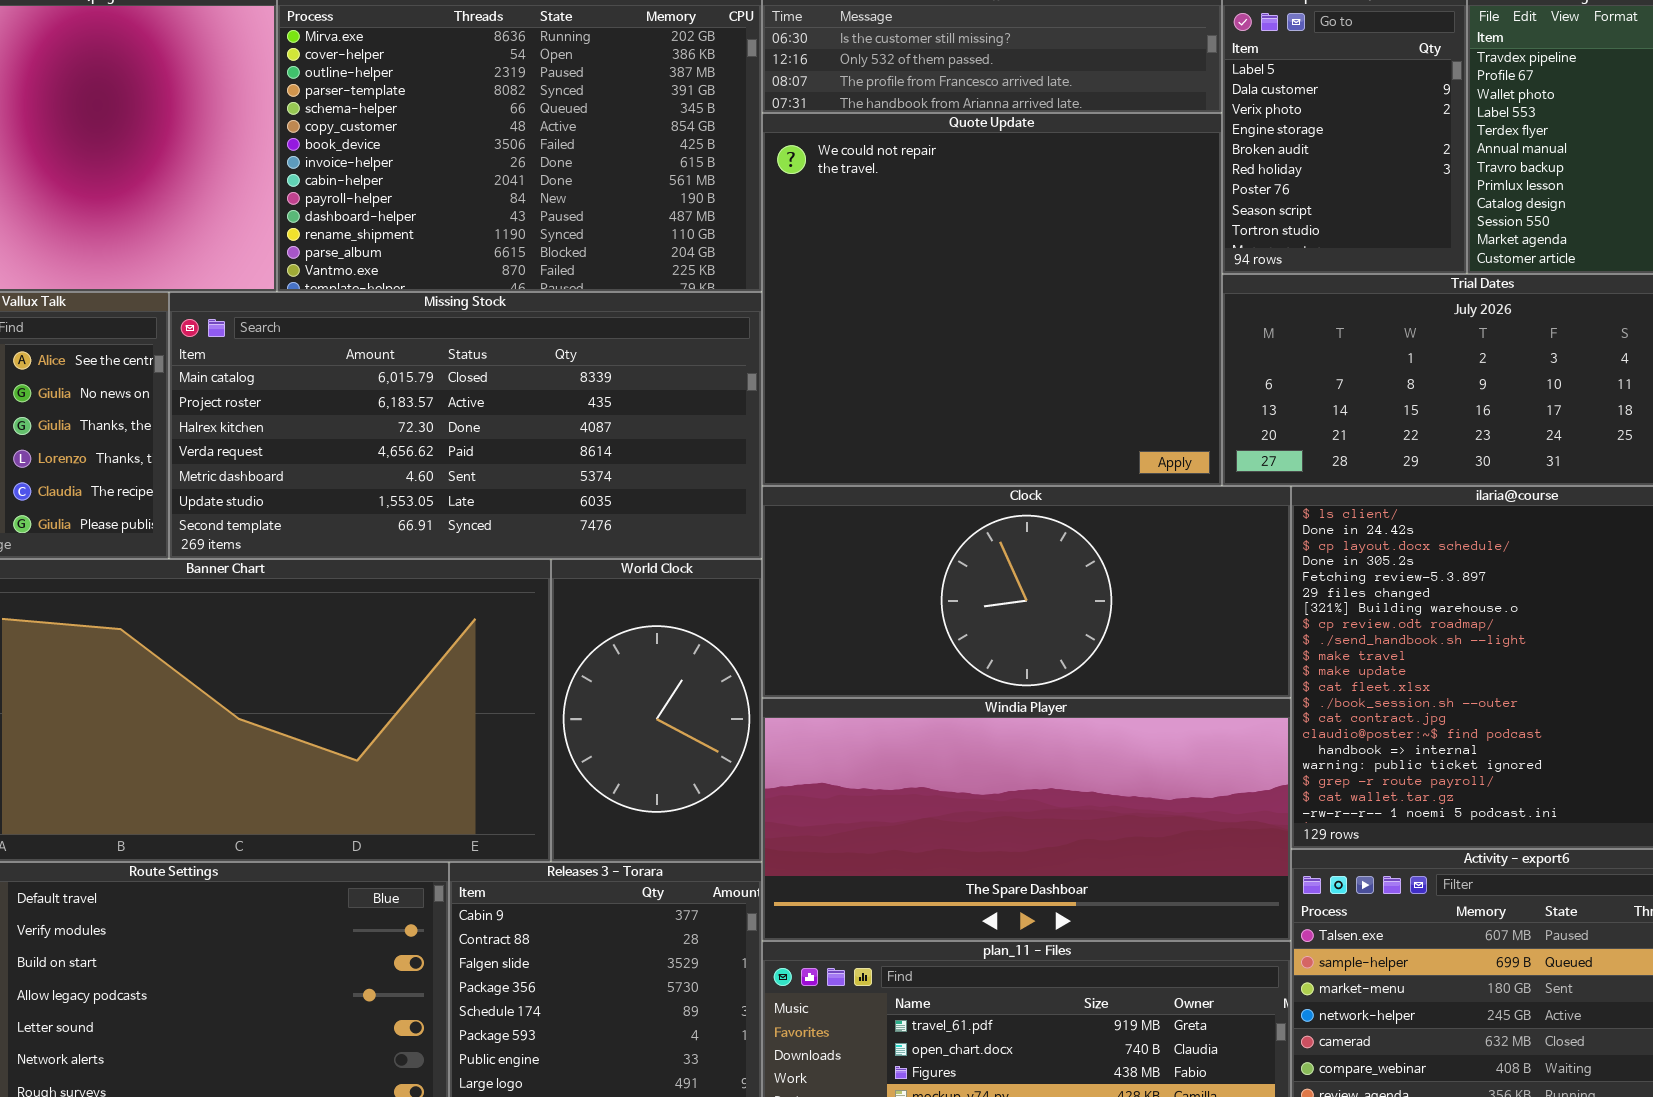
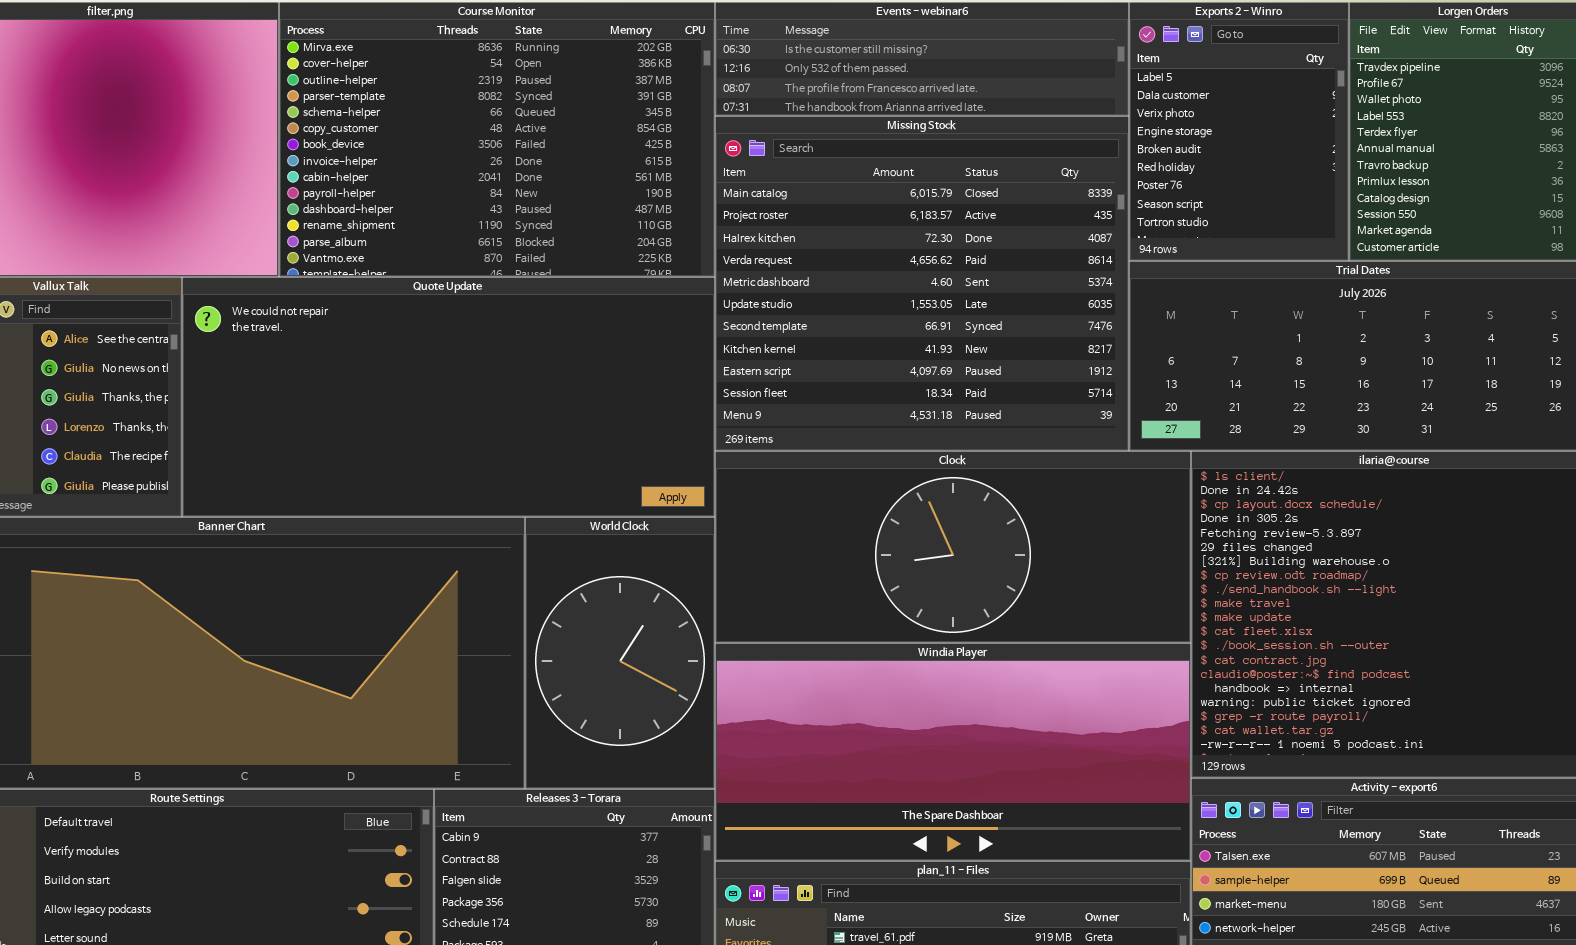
Quote Update: [762,113,1222,486] -> [182,277,715,517], moved, resized
Missing Stock: [169,292,762,559] -> [715,116,1129,451], moved, resized

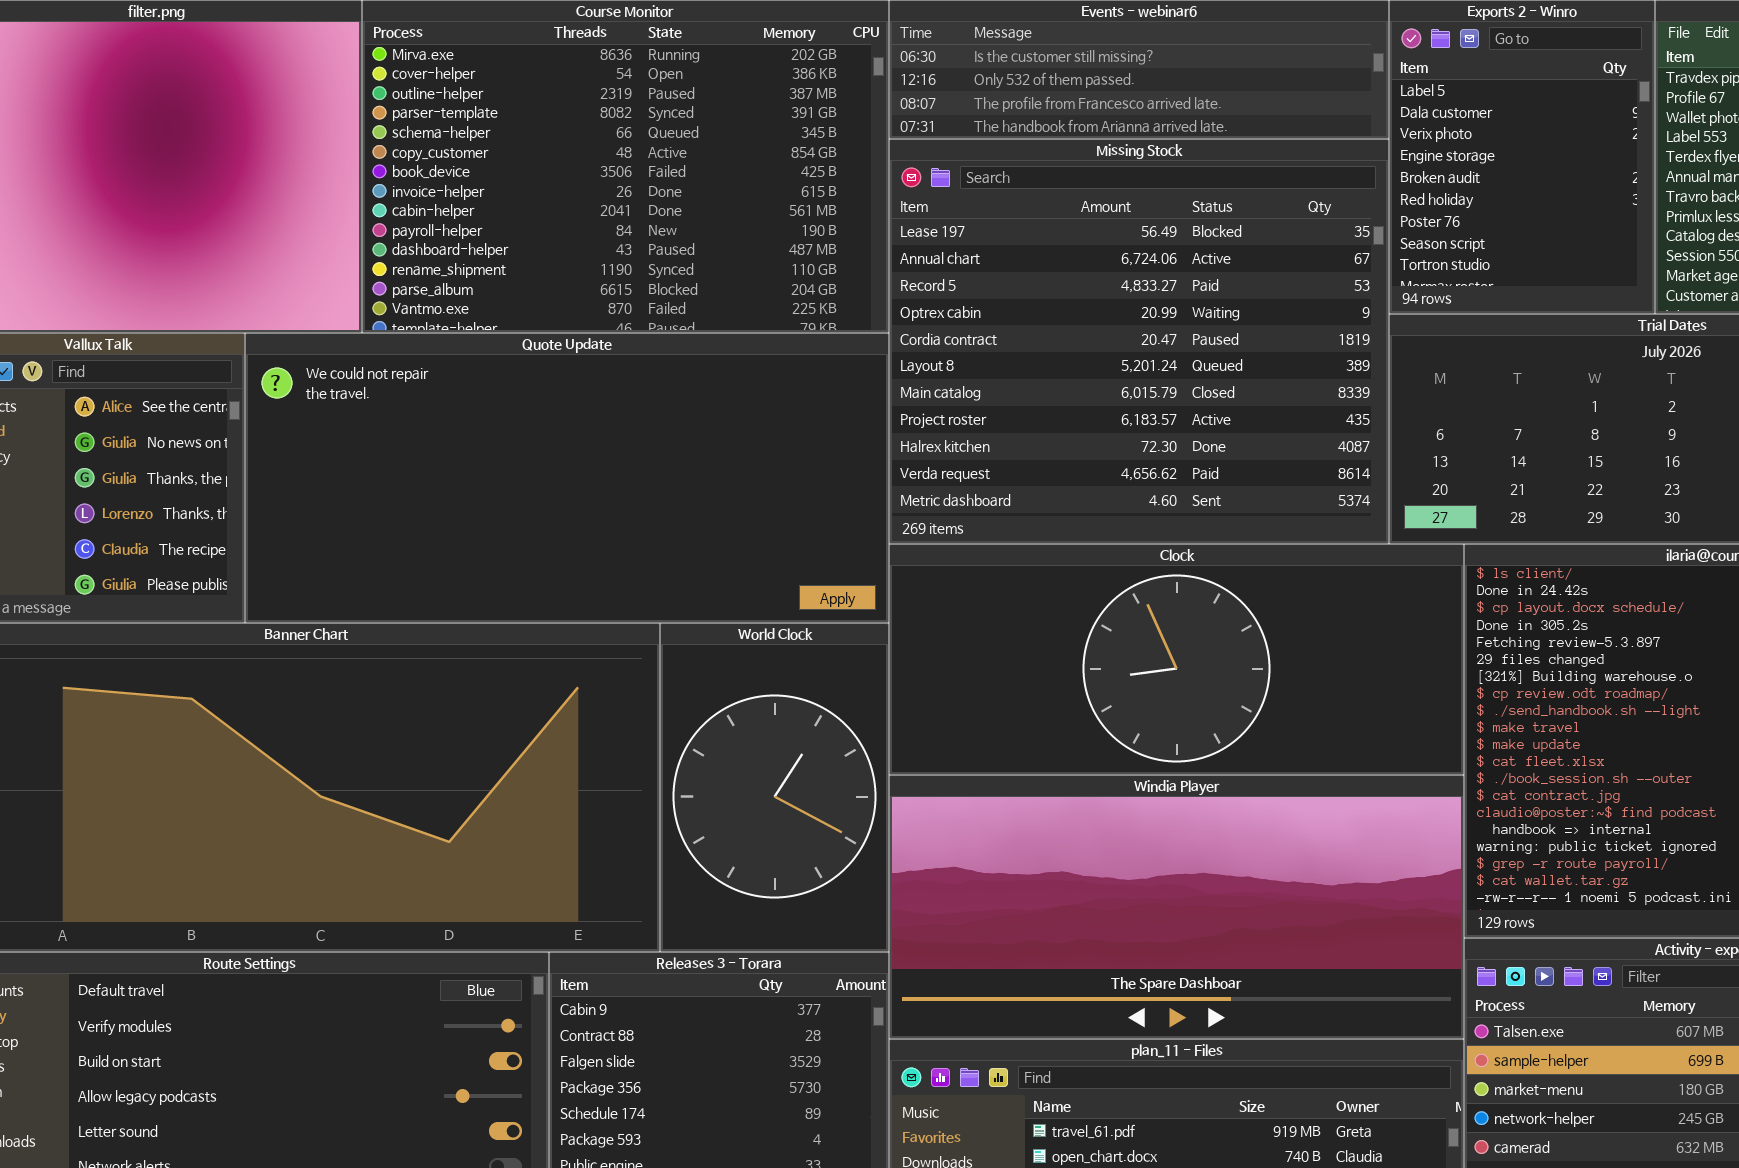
Missing Stock: [715,116,1129,451] -> [889,139,1389,544], scrolled up 6 rows

